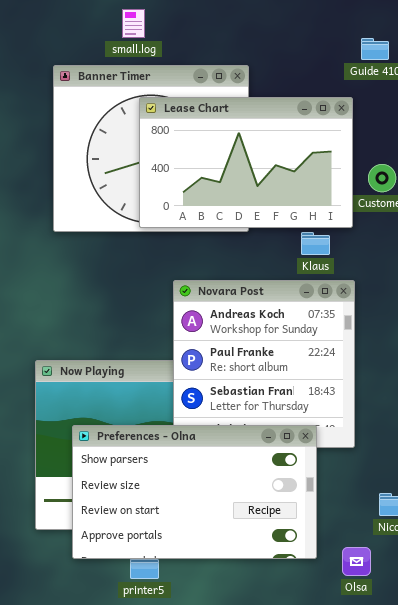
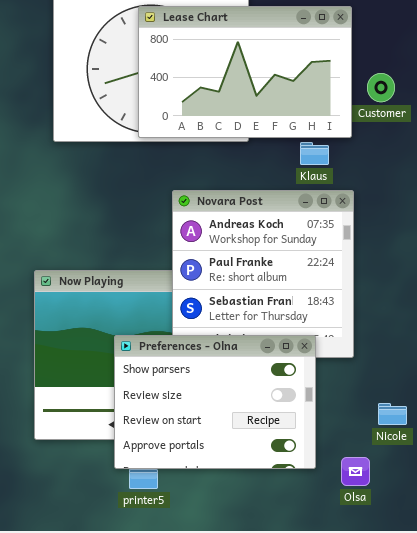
Preferences - Olna: [72,425,317,559] -> [114,335,316,469], resized

